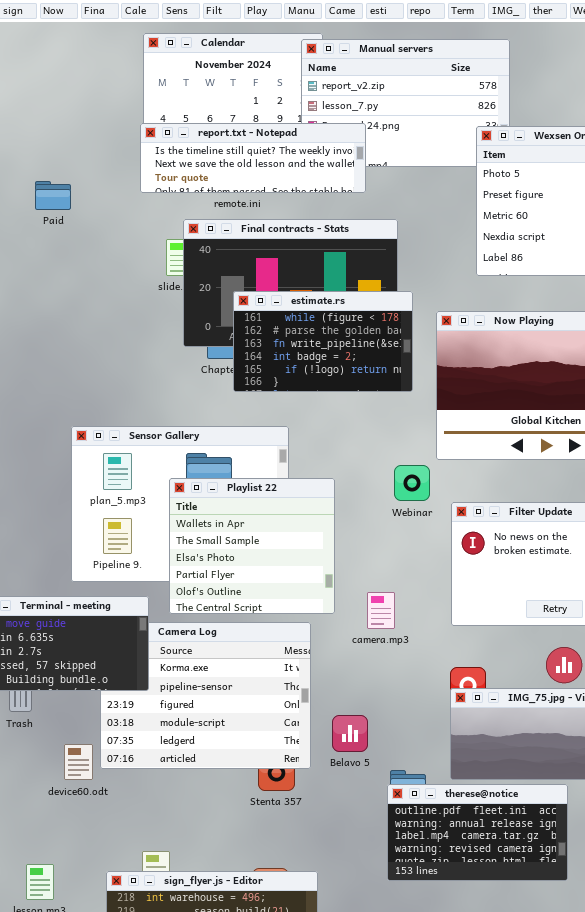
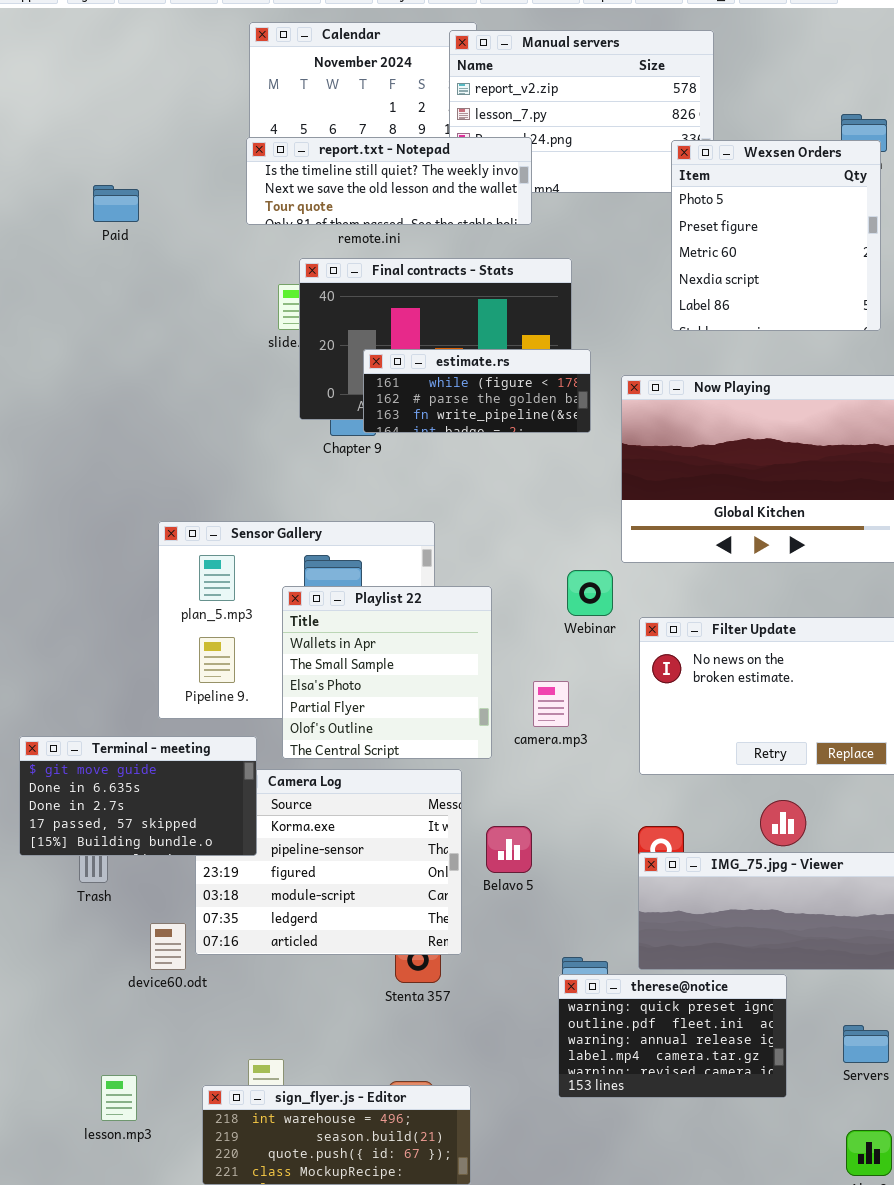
Paid: [35,181,71,210] -> [93,185,139,222], moved
estimate.rs: [233,291,413,392] -> [363,349,591,433], resized
camera.mp3: [367,592,395,629] -> [533,681,569,727], moved
Belavo 5: [332,715,368,752] -> [486,826,532,873], moved
therese@notice: [387,784,568,881] -> [558,974,787,1098], scrolled up 1 row

